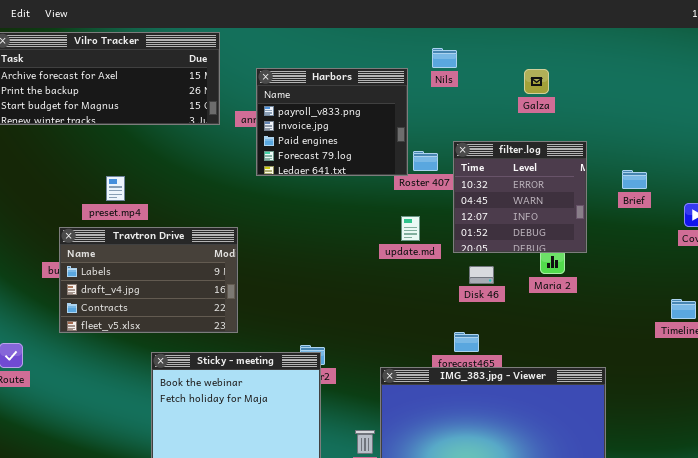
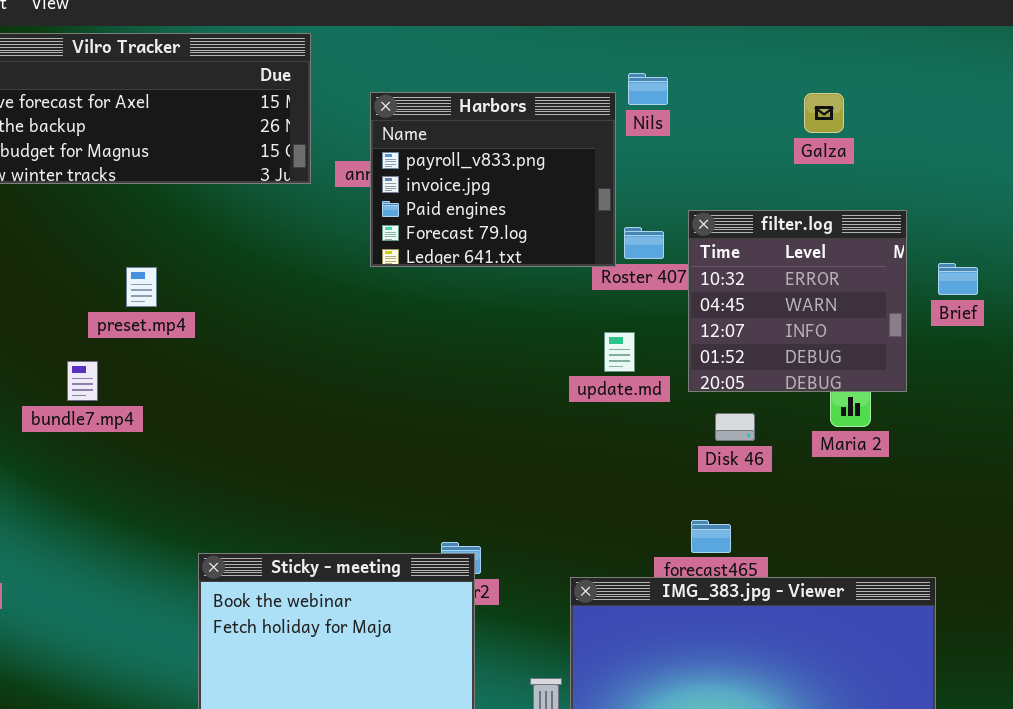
Nils: [432,48,457,68] -> [628,73,668,105], moved
Brief: [622,170,647,189] -> [938,263,978,295], moved
Travtron Drive: [59,227,238,333] -> none, closed

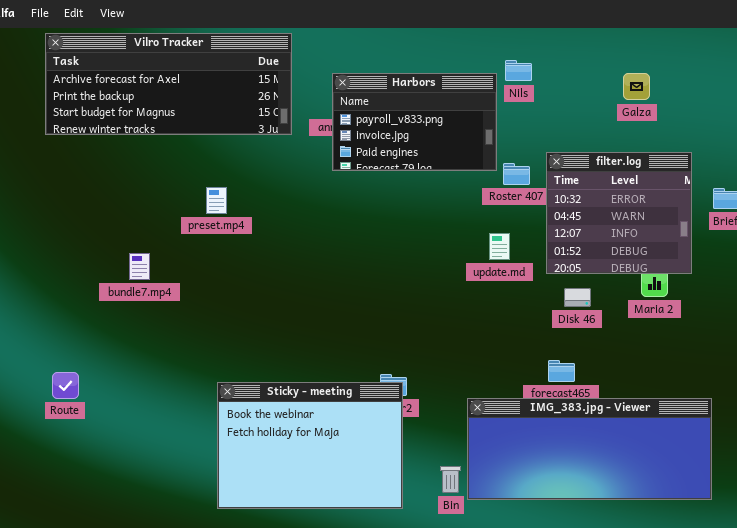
Harbors: [370,92,616,267] -> [332,73,497,171], resized
preset.mp4: [126,267,157,307] -> [206,187,227,214], moved

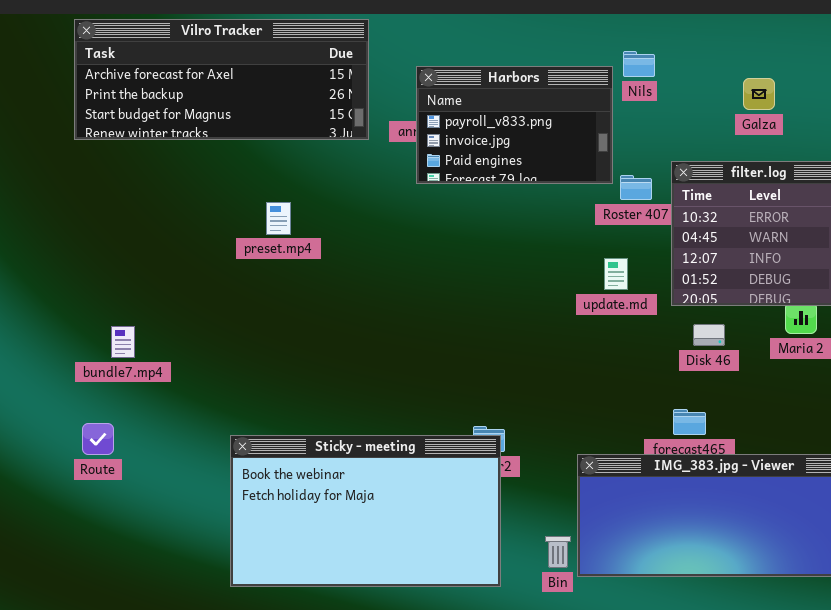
Galza: [623,73,650,100] -> [743,78,775,110], moved
bundle7.mp4: [129,253,150,280] -> [111,326,135,358], moved
Sticky - meeting: [217,382,403,509] -> [230,435,501,587], resized

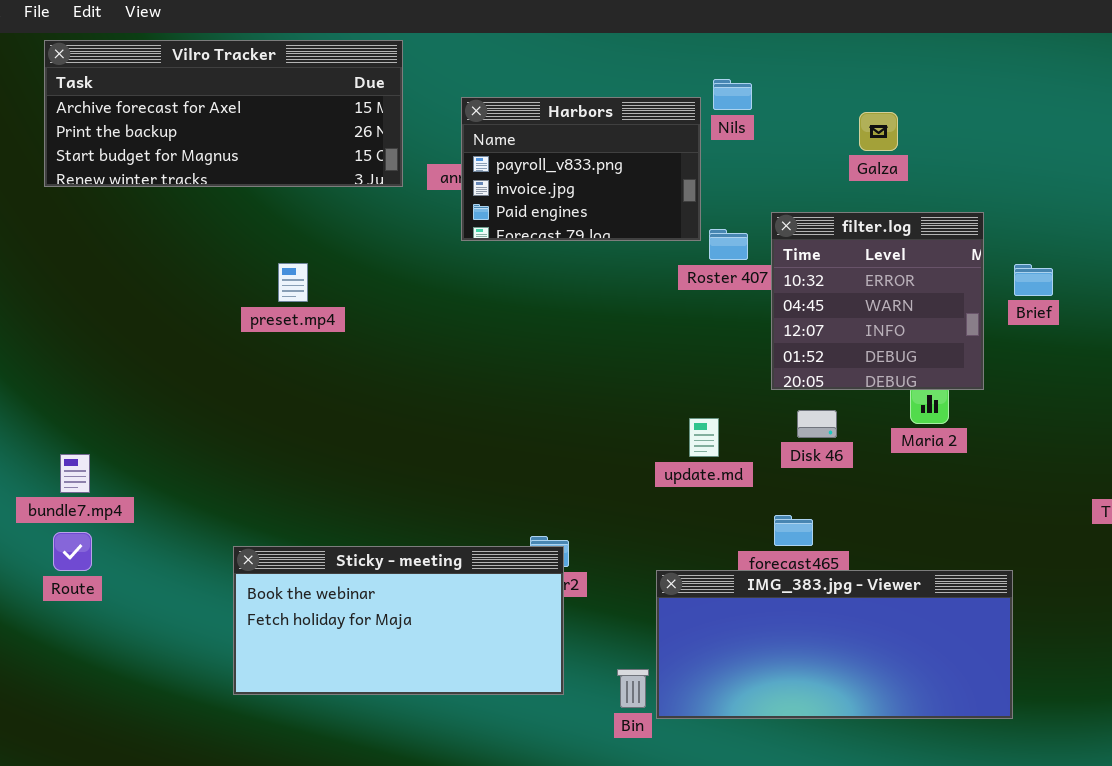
update.md: [604,258,628,290] -> [689,418,719,457], moved
bundle7.mp4: [111,326,135,358] -> [60,454,90,493], moved
Sticky - meeting: [230,435,501,587] -> [233,546,564,695], resized

